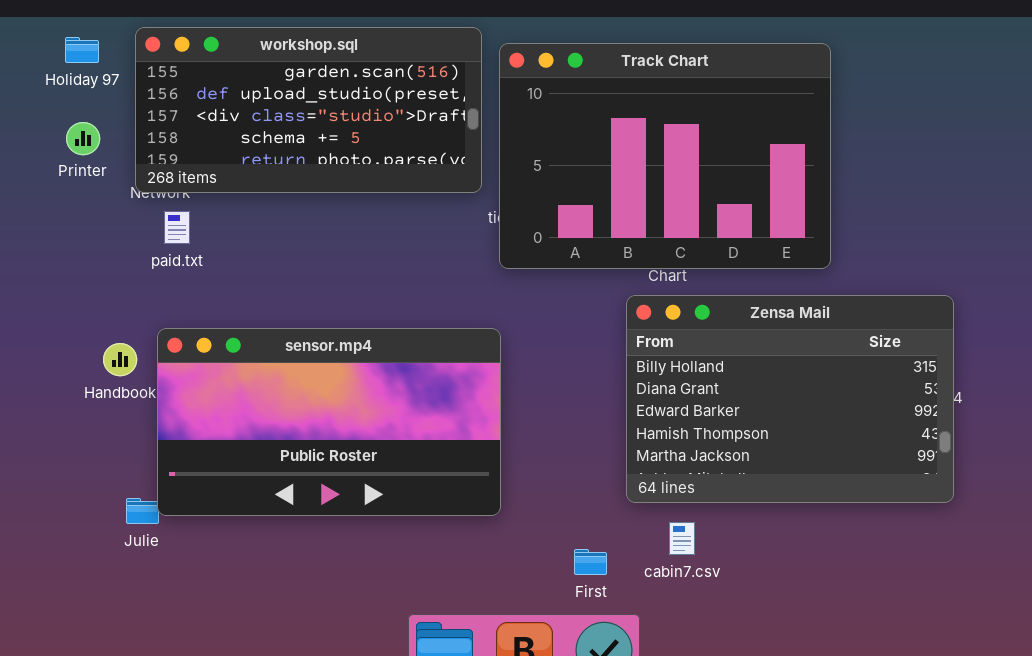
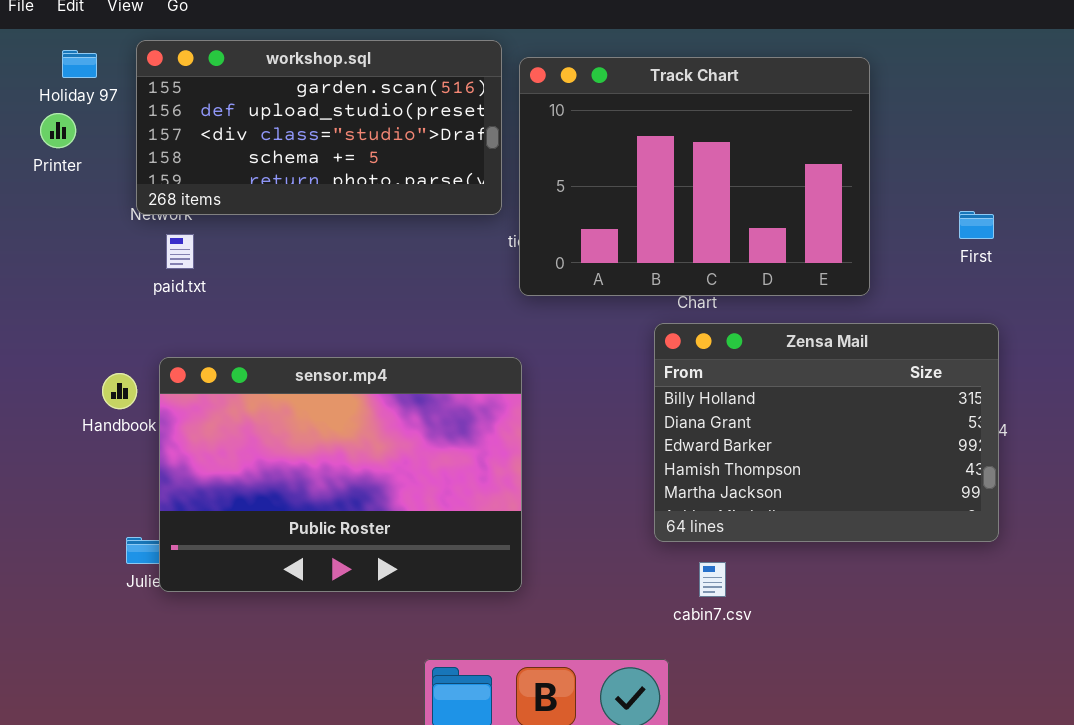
Printer: [66,122,100,155] -> [40,113,76,148], moved
sensor.mp4: [157,328,501,516] -> [159,357,522,592], resized
First: [574,549,607,575] -> [959,211,994,239], moved

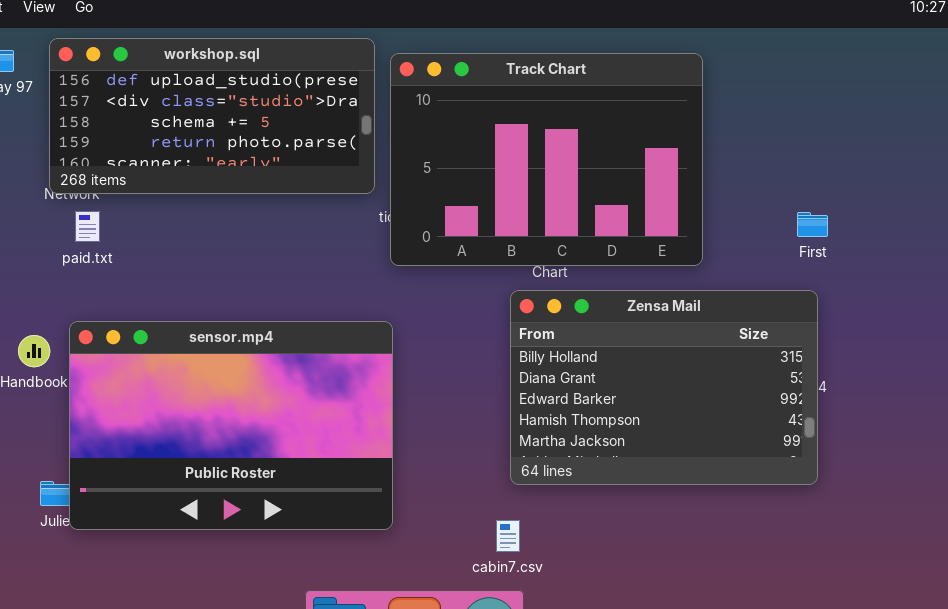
workshop.sql: [136,40,502,215] -> [49,38,375,194], scrolled down 1 row
First: [959,211,994,239] -> [797,212,828,237], moved
cabin7.csv: [699,562,726,597] -> [496,520,520,552], moved

